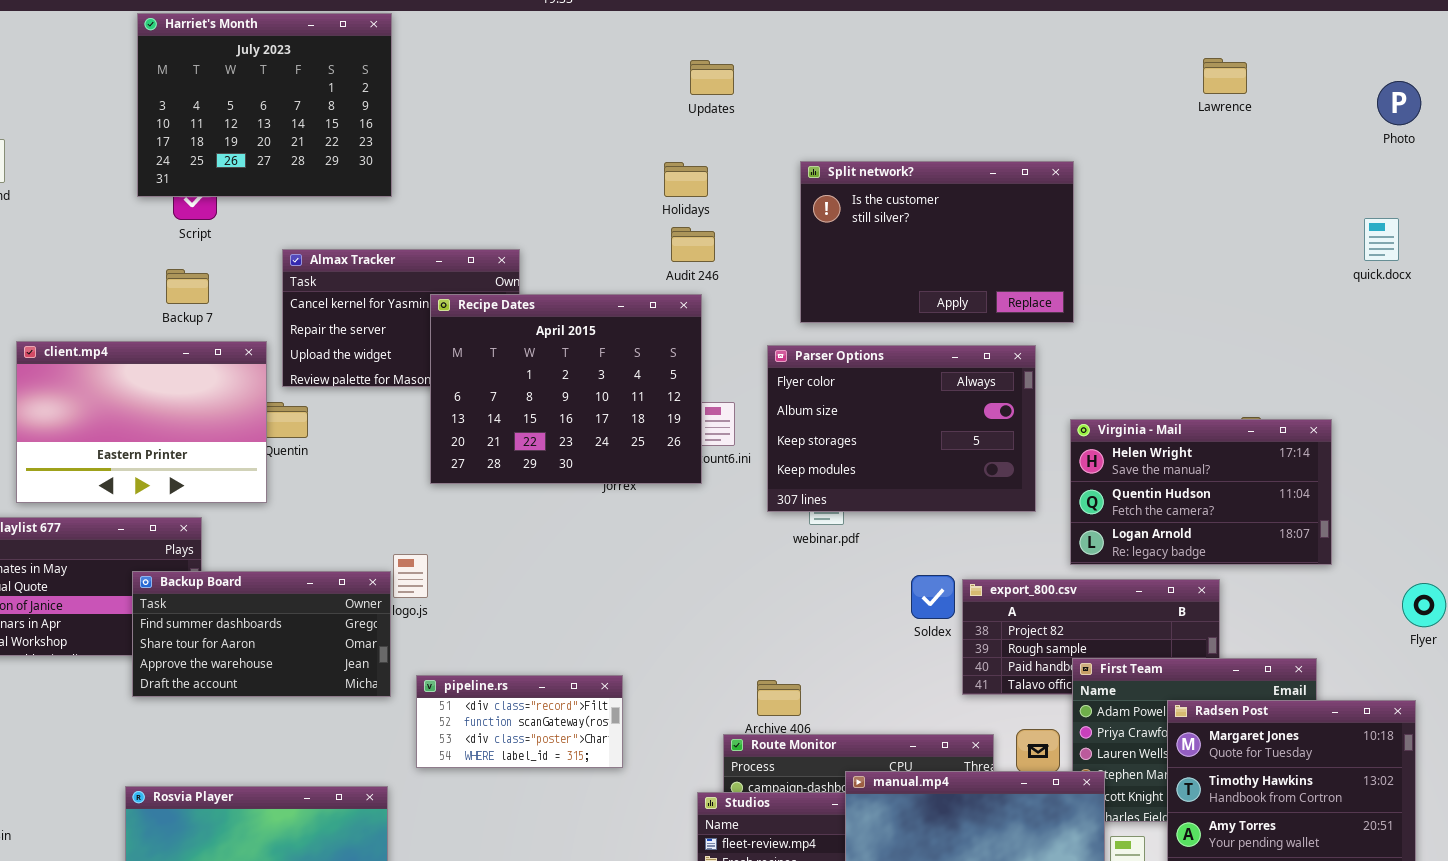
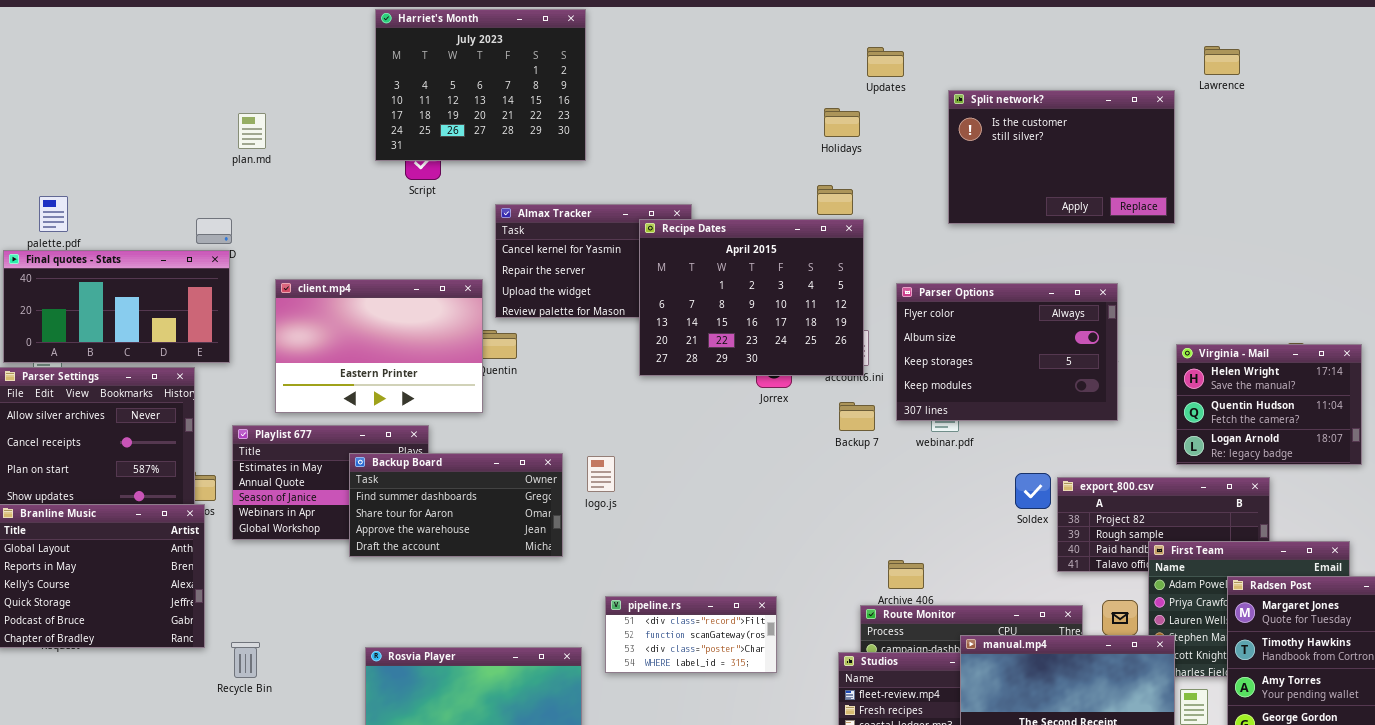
Lawrence: [1203,58,1247,94] -> [1204,46,1240,75], moved
Updates: [690,60,734,95] -> [867,47,904,77], moved
Split network?: [800,161,1074,323] -> [948,90,1175,224], moved
Holidays: [664,162,708,197] -> [824,108,860,137], moved
Backup 7: [166,269,209,304] -> [839,402,875,431], moved
Recipe Dates: [430,294,702,484] -> [639,219,864,376], moved
Virginia - Mail: [1070,419,1332,565] -> [1176,344,1362,465], resized
Backup Board: [132,571,391,697] -> [349,453,563,557], moved
pipeline.rs: [416,675,623,768] -> [605,596,777,673], moved

